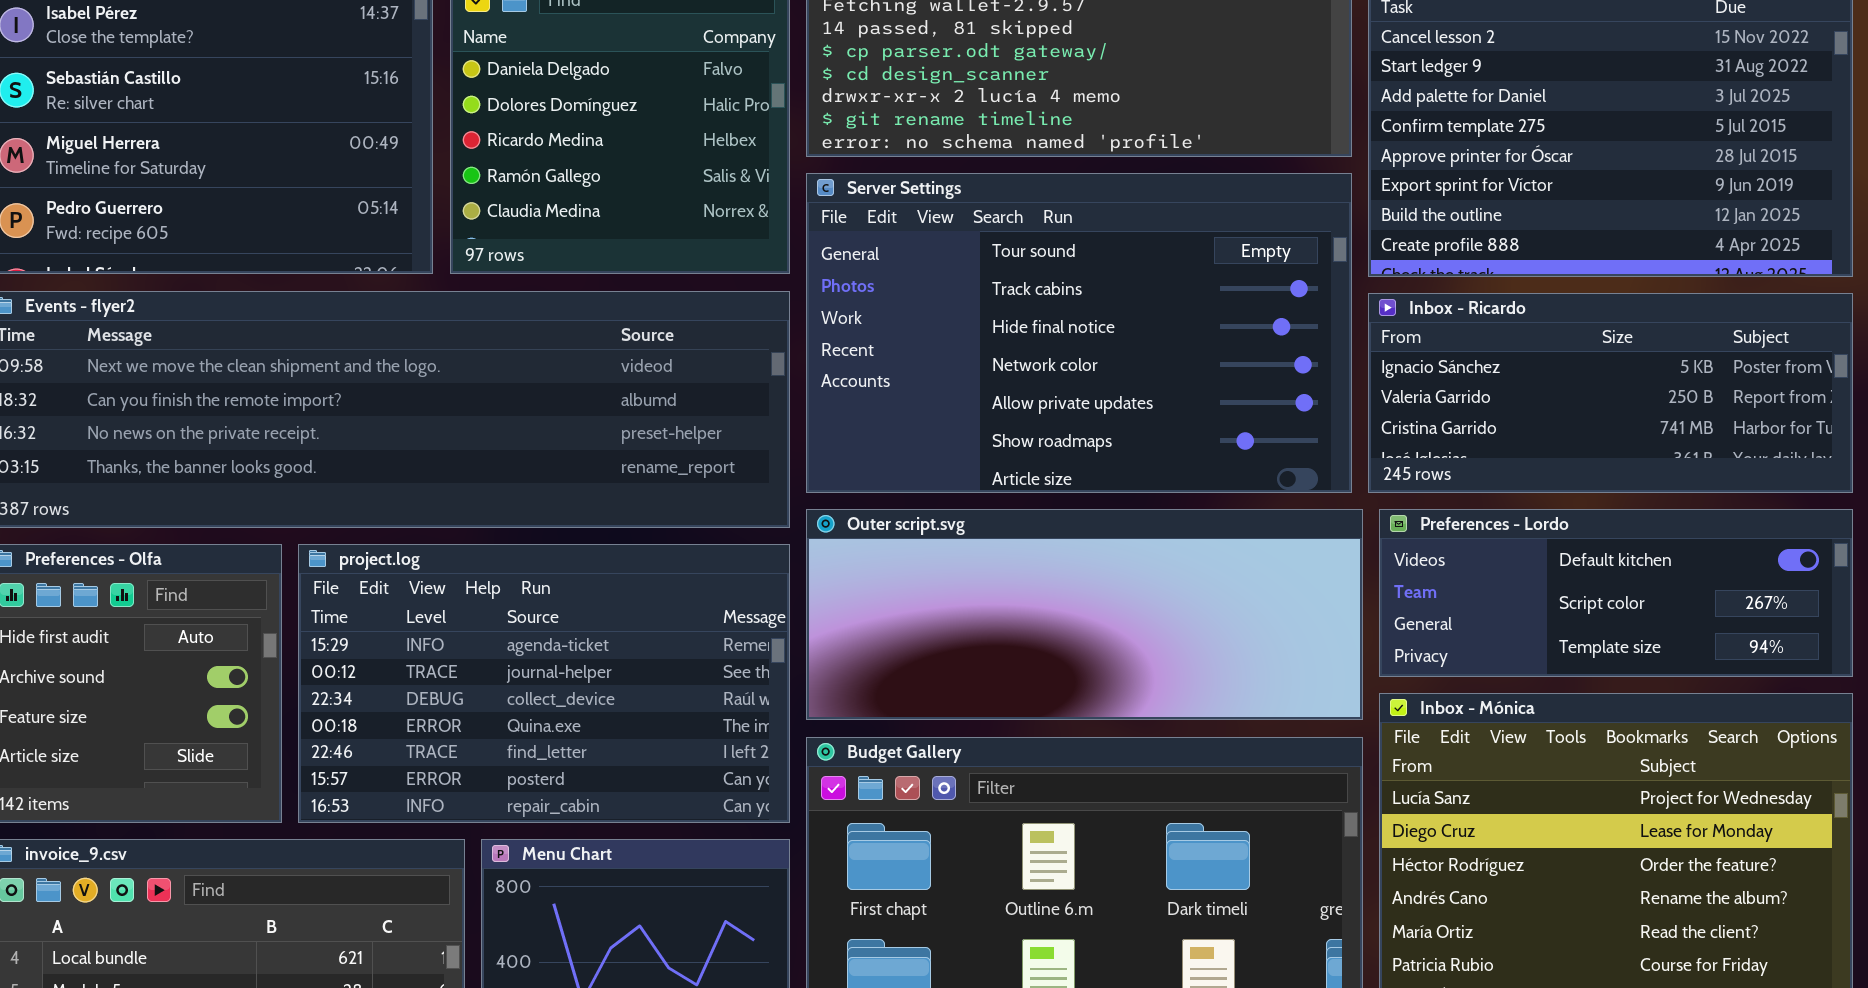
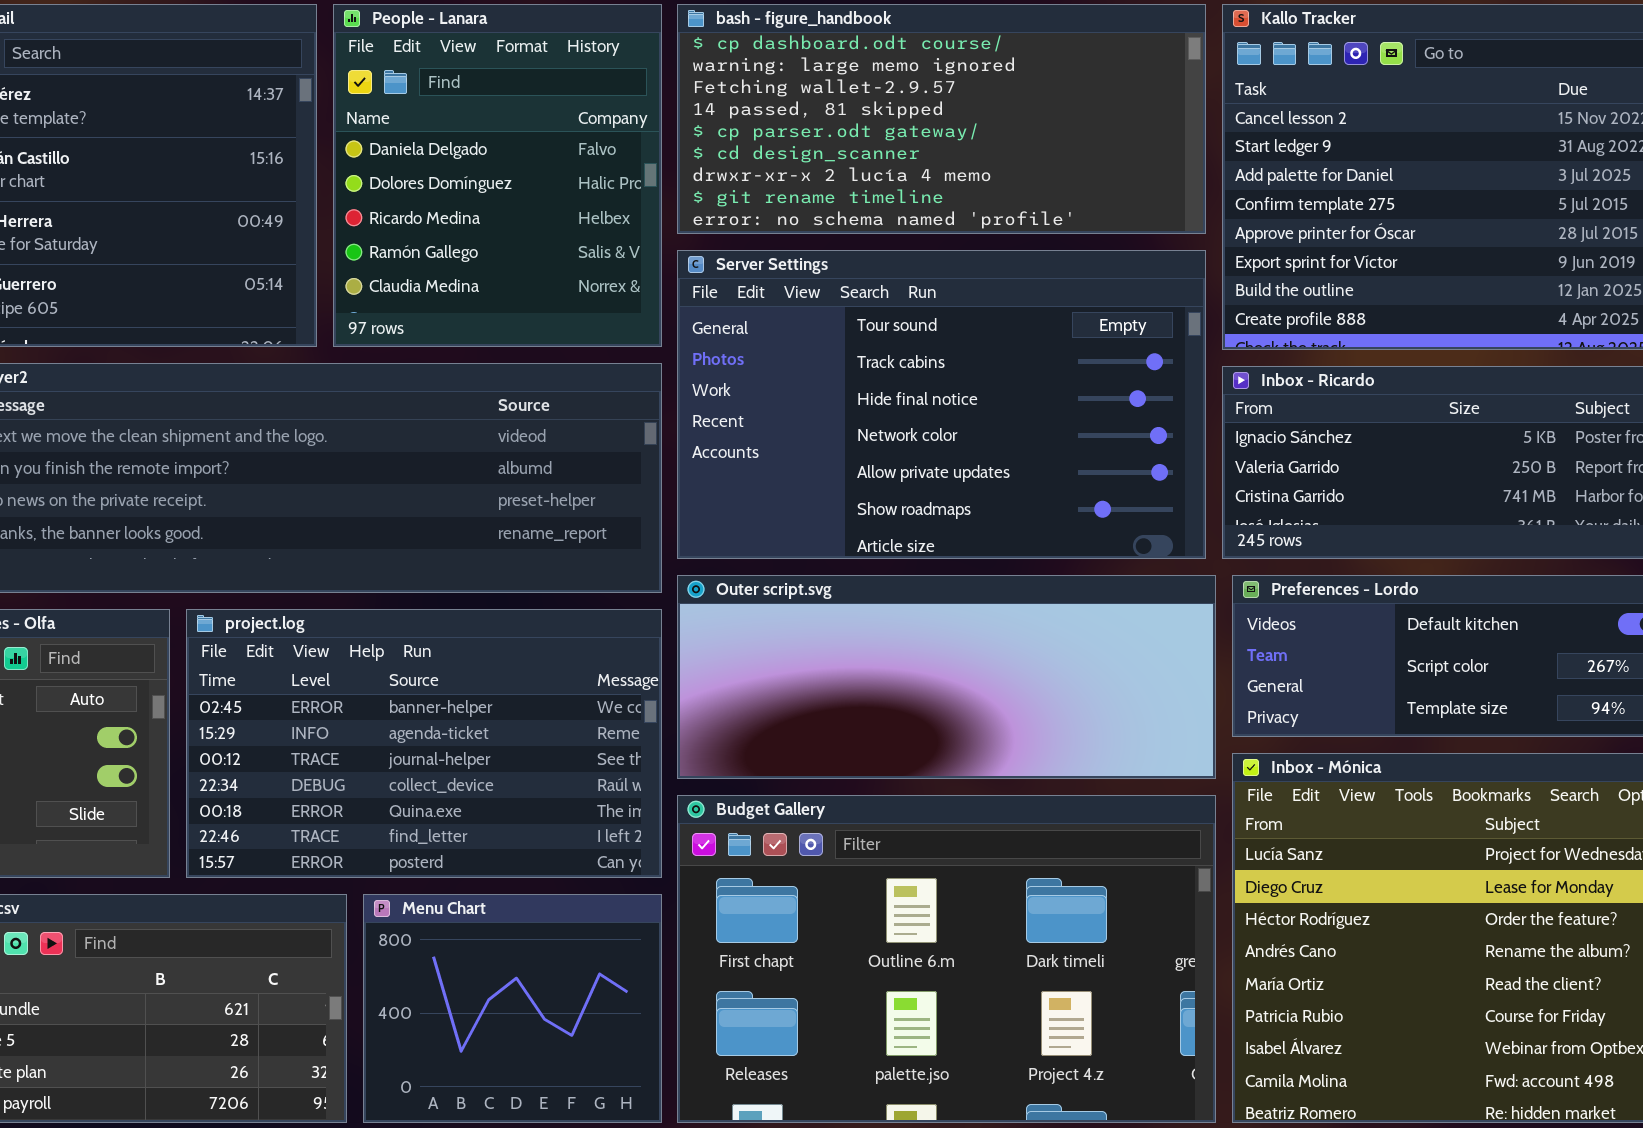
project.log: [298,544,790,823] -> [186,609,662,878], scrolled up 1 row

